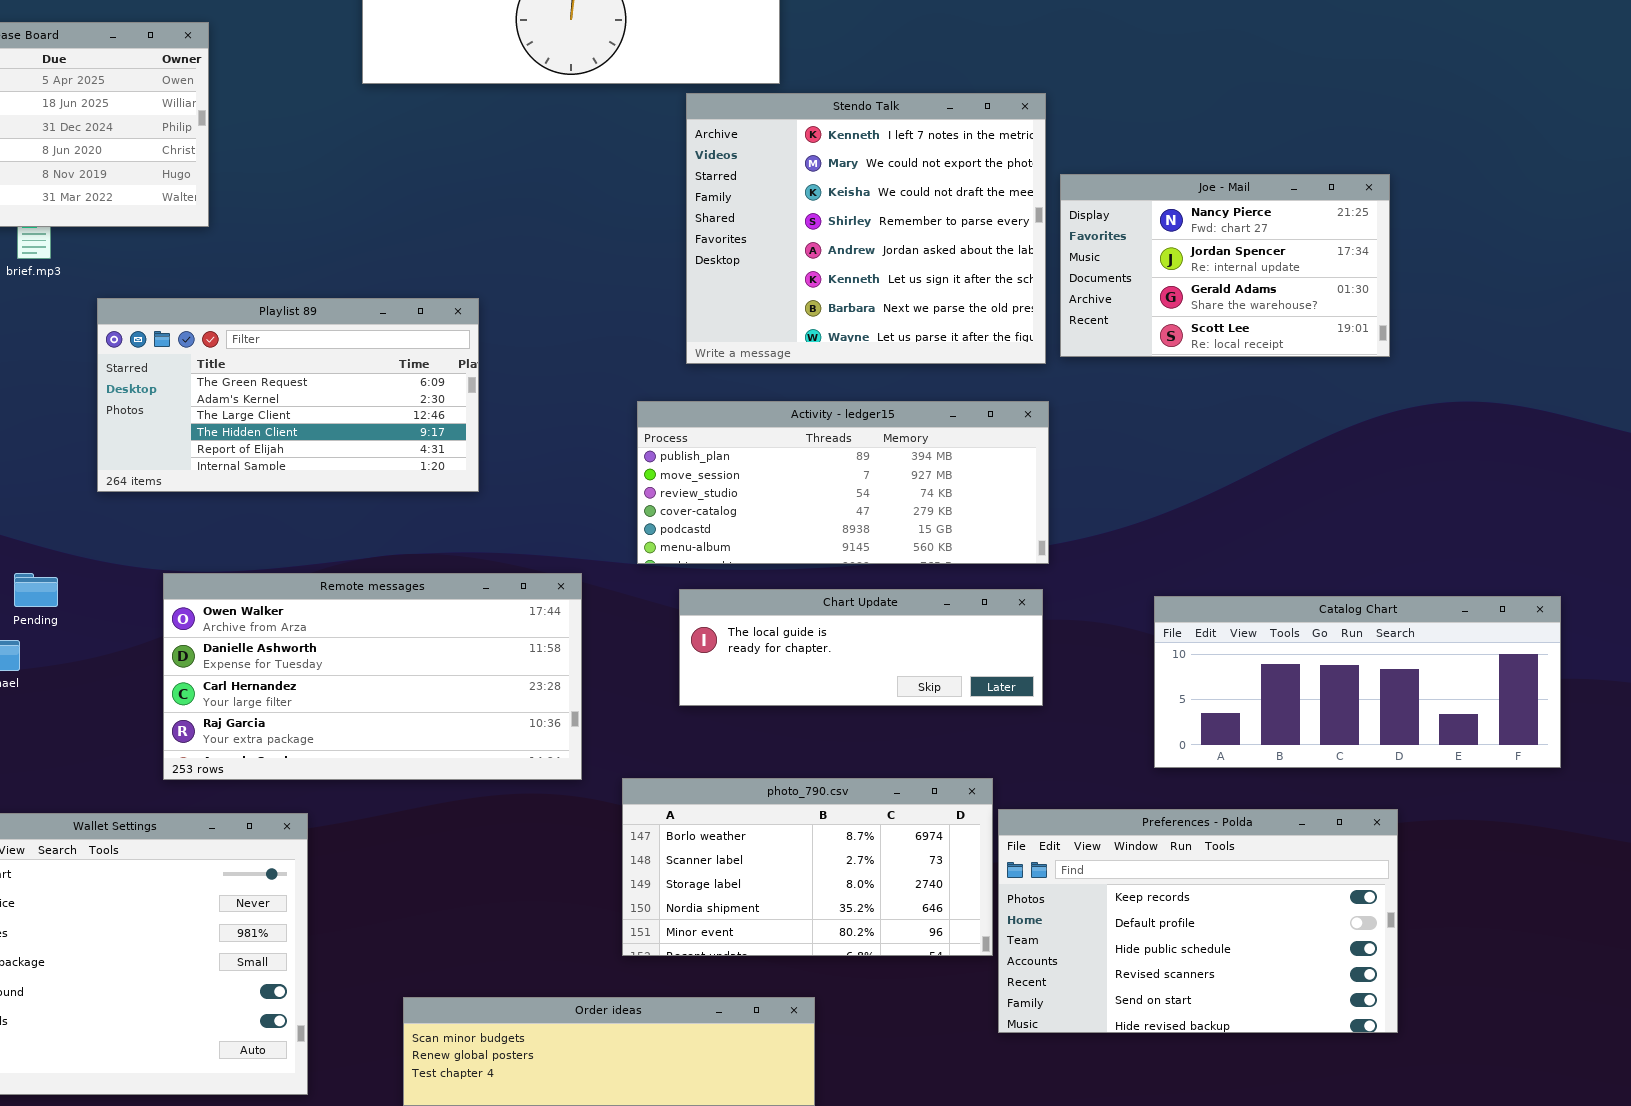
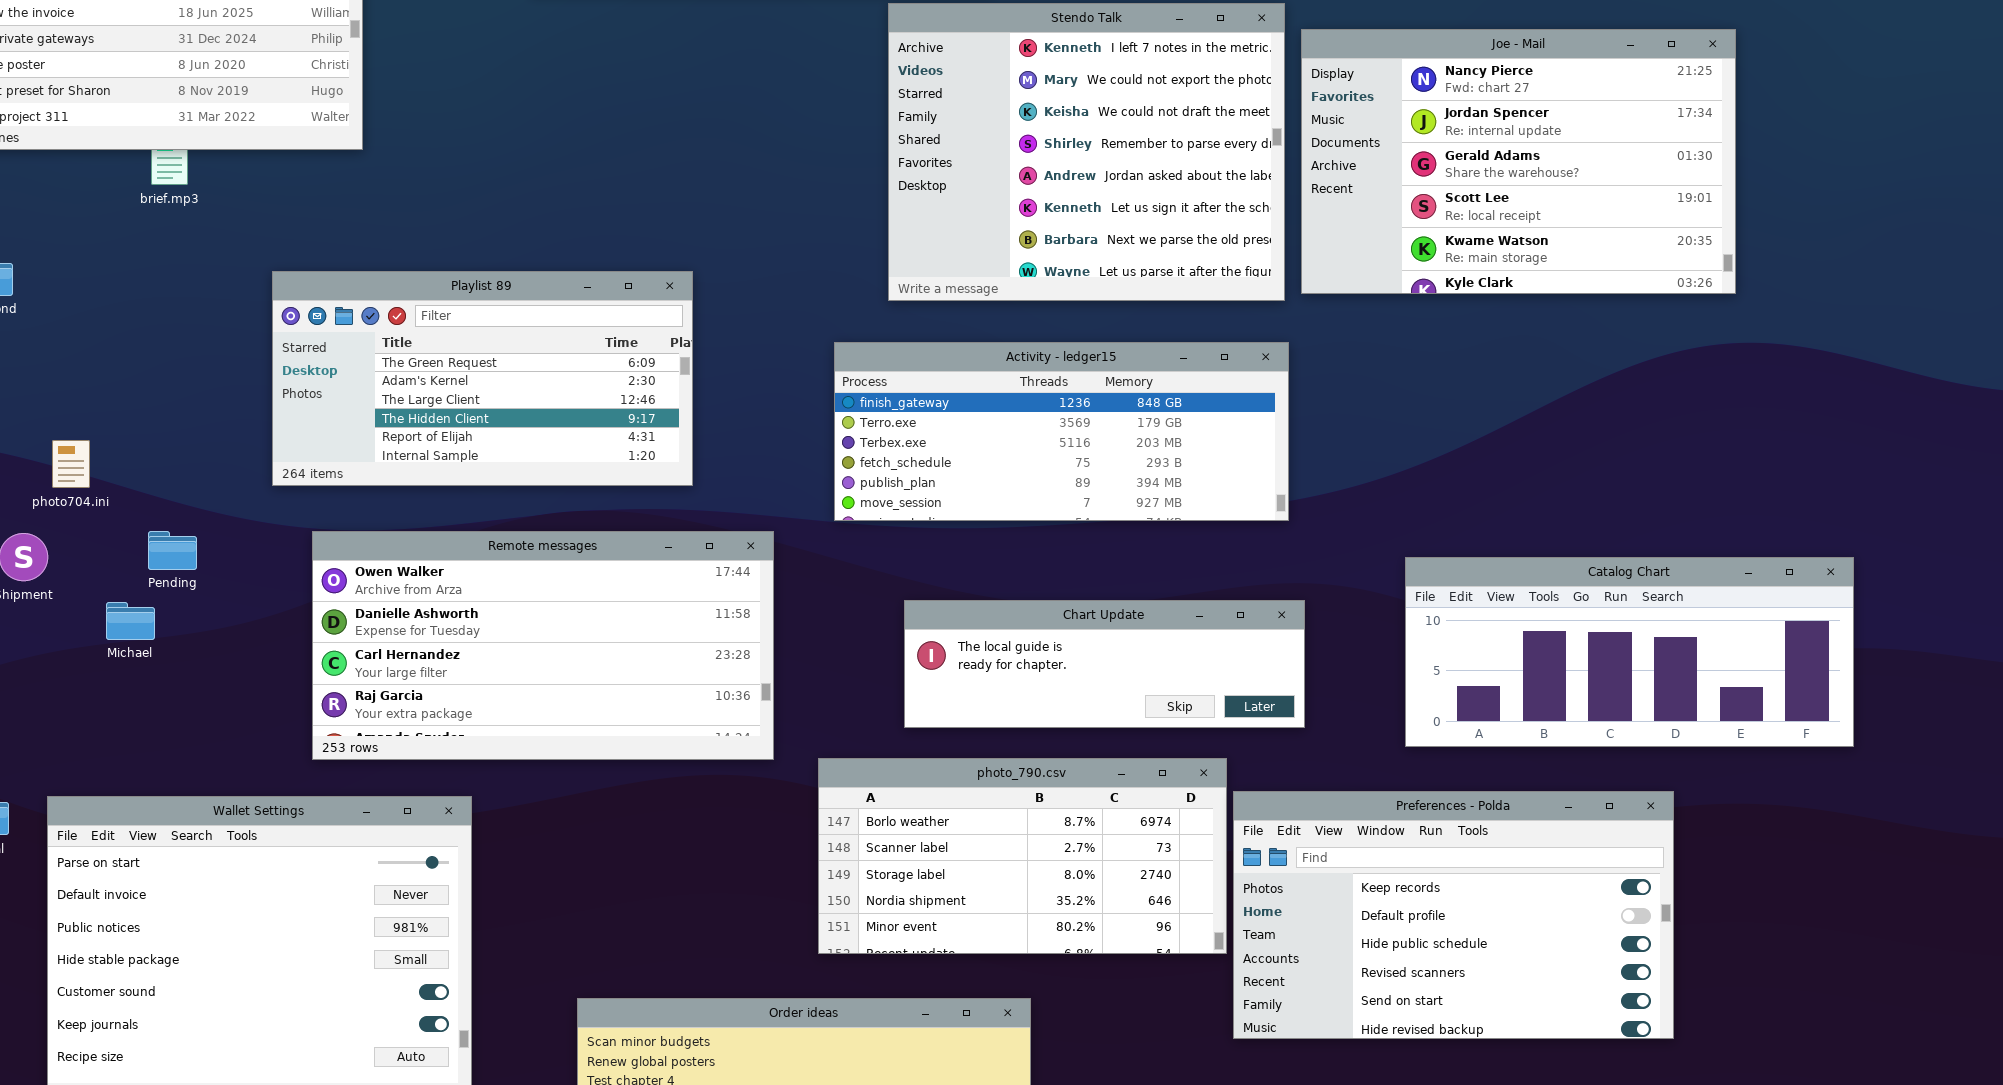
Joe - Mail: [1060,174,1390,357] -> [1301,29,1736,294], resized
Playlist 89: [97,298,479,492] -> [272,271,693,486], moved
Activity - ledger15: [637,401,1049,564] -> [834,342,1289,521], scrolled up 4 rows
Chart Update: [679,589,1043,706] -> [904,600,1305,728], moved

